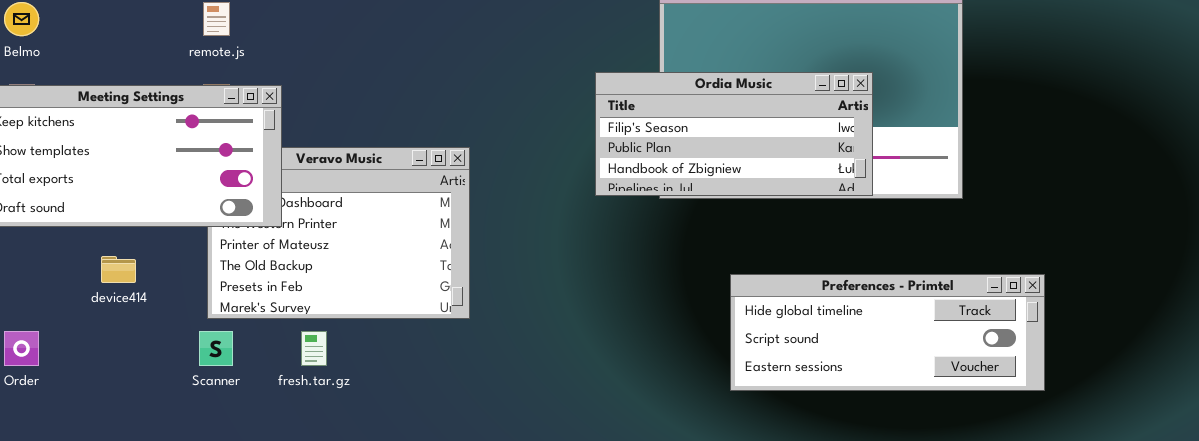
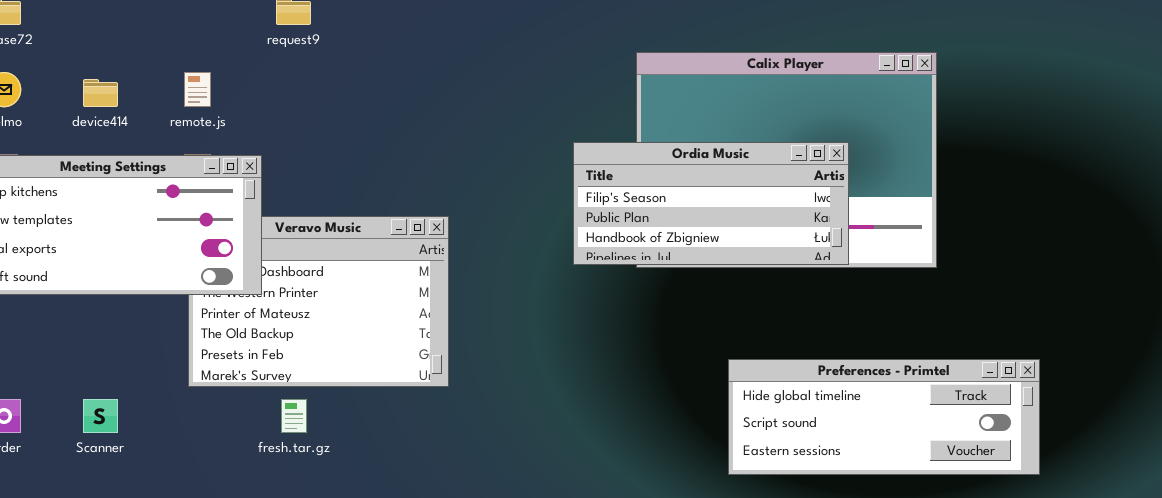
device414: [101,256,136,283] -> [83,79,118,107], moved
Preferences - Primtel: [730,274,1045,391] -> [728,359,1040,475], moved
Scanner: [199,331,233,366] -> [83,399,118,433], moved

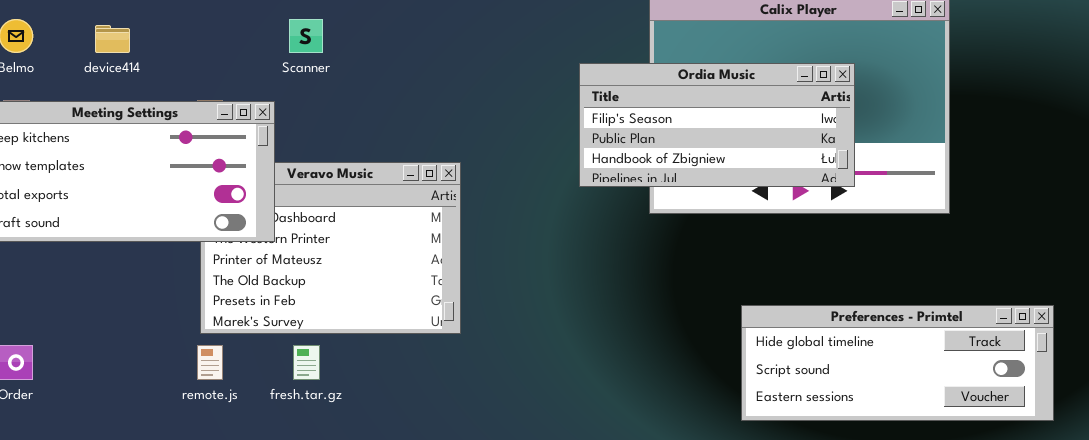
remote.js: [184,72,211,107] -> [197,345,223,380], moved
Ordia Music: [573,142,849,265] -> [579,63,855,187], moved
Scanner: [83,399,118,433] -> [289,19,323,53], moved

